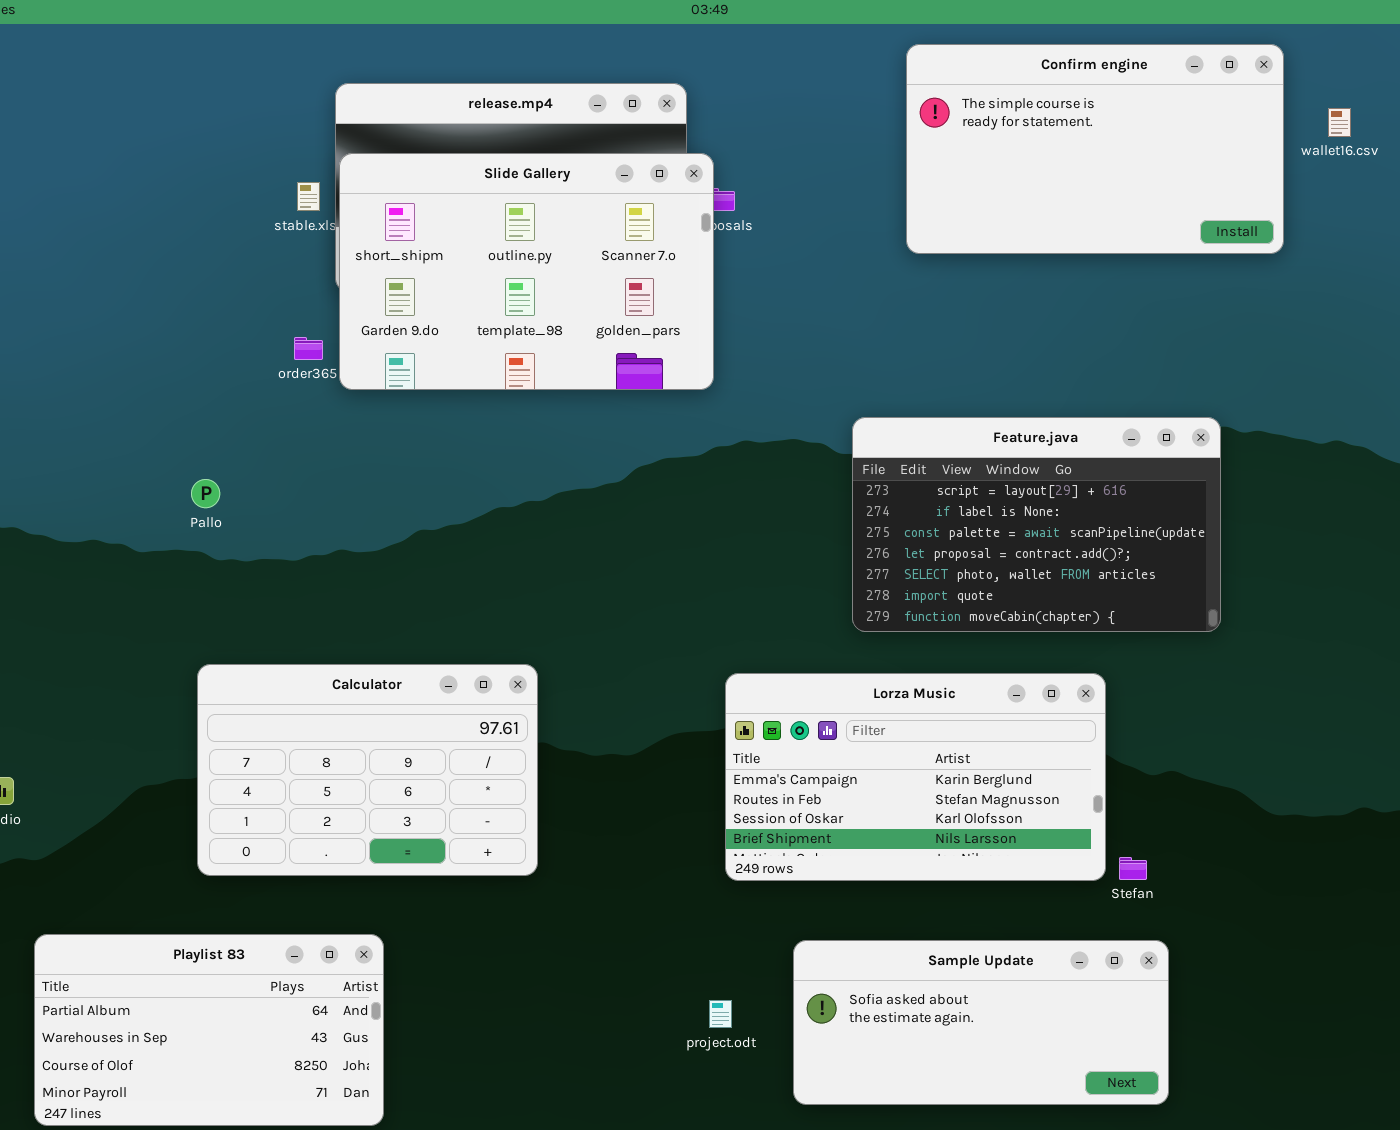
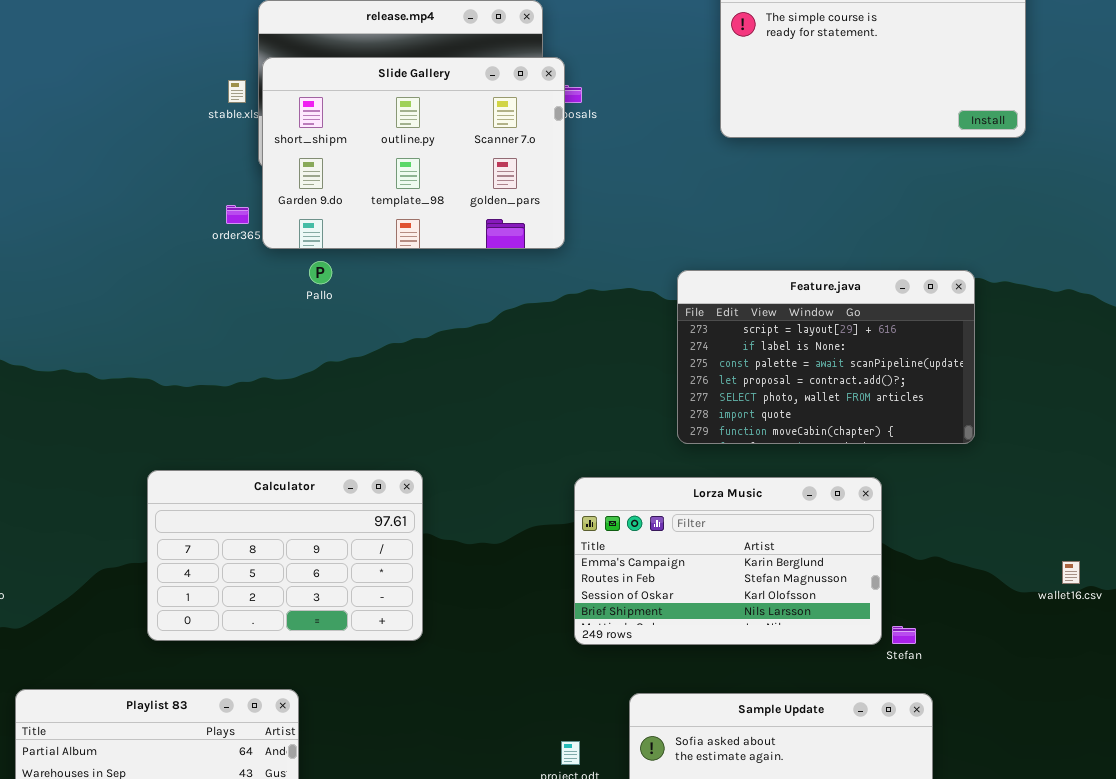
wallet16.csv: [1328,108,1351,137] -> [1062,561,1080,584], moved
Pallo: [191,479,220,508] -> [309,261,332,284], moved

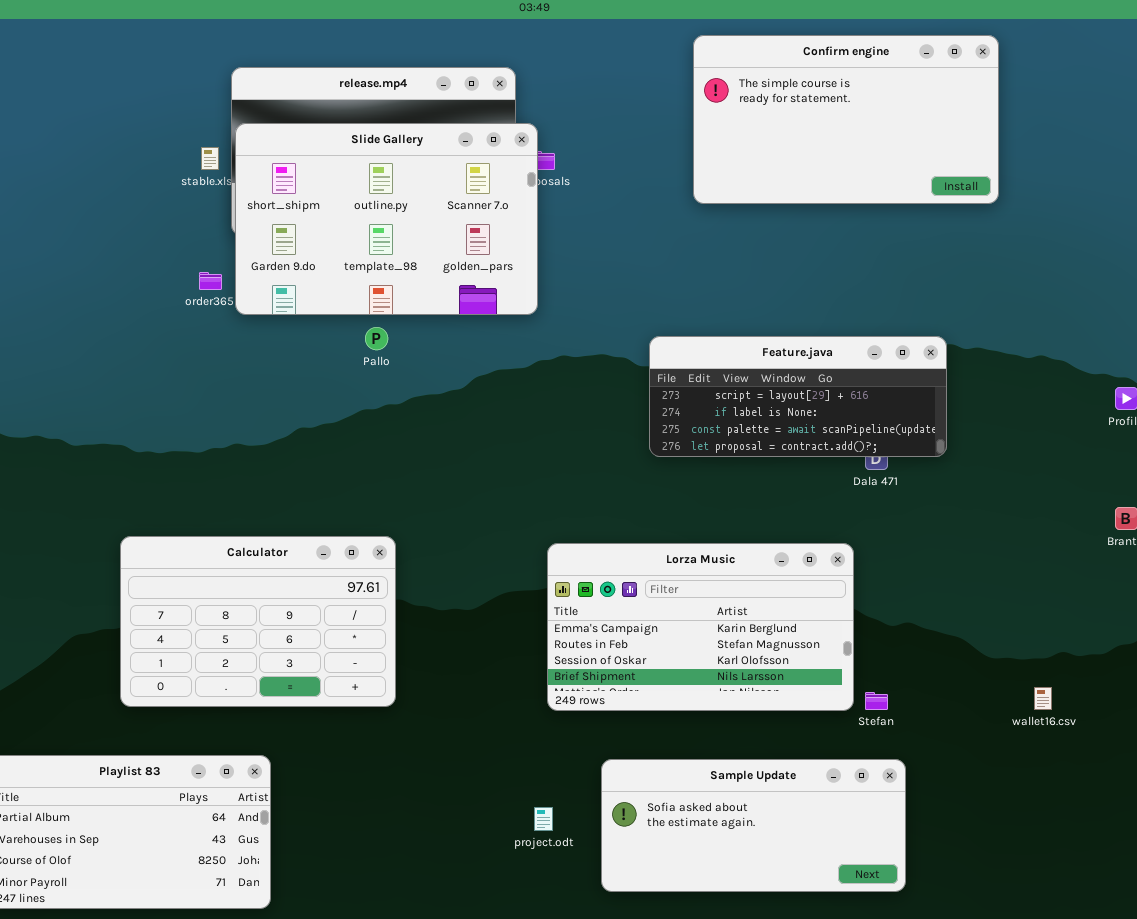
Pallo: [309,261,332,284] -> [365,327,388,350], moved
Feature.java: [677,270,975,444] -> [649,336,947,457], resized
wallet16.csv: [1062,561,1080,584] -> [1034,687,1052,710], moved

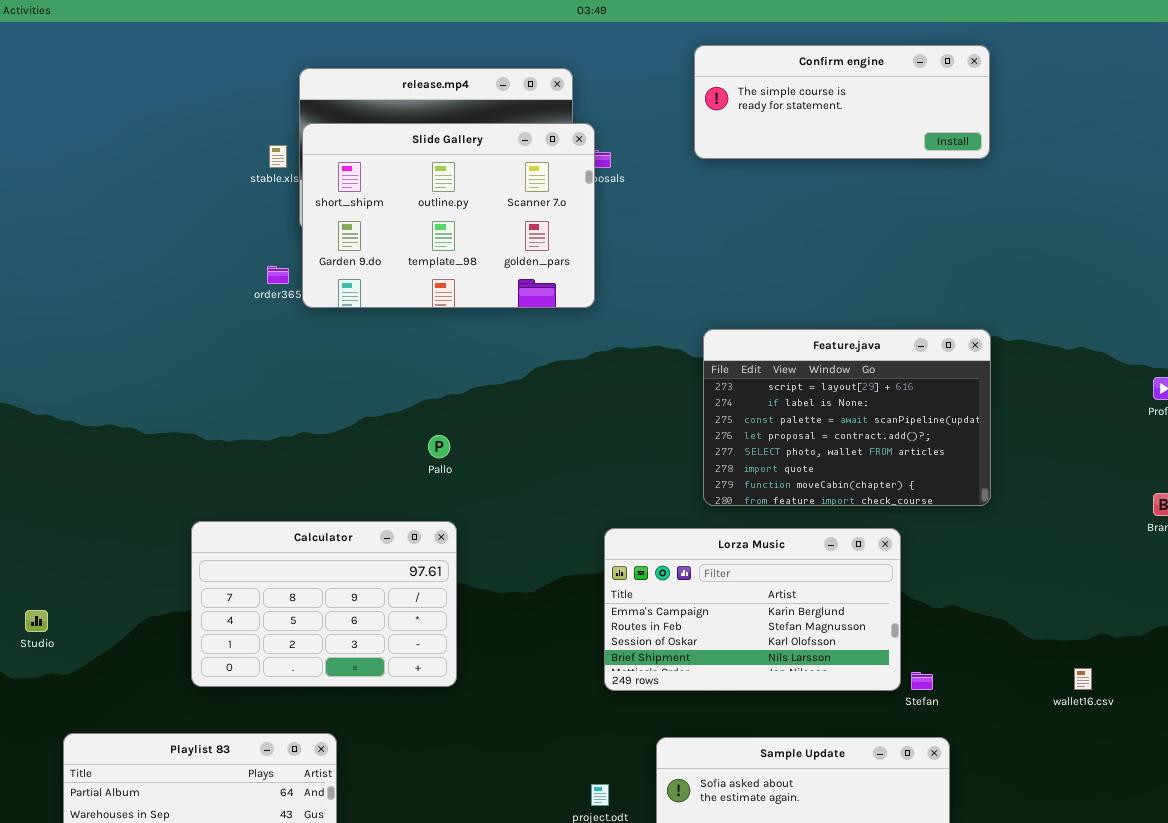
Confirm engine: [693,35,999,204] -> [694,45,990,159], moved, resized
Pallo: [365,327,388,350] -> [428,435,450,458], moved
Feature.java: [649,336,947,457] -> [703,329,991,506], resized

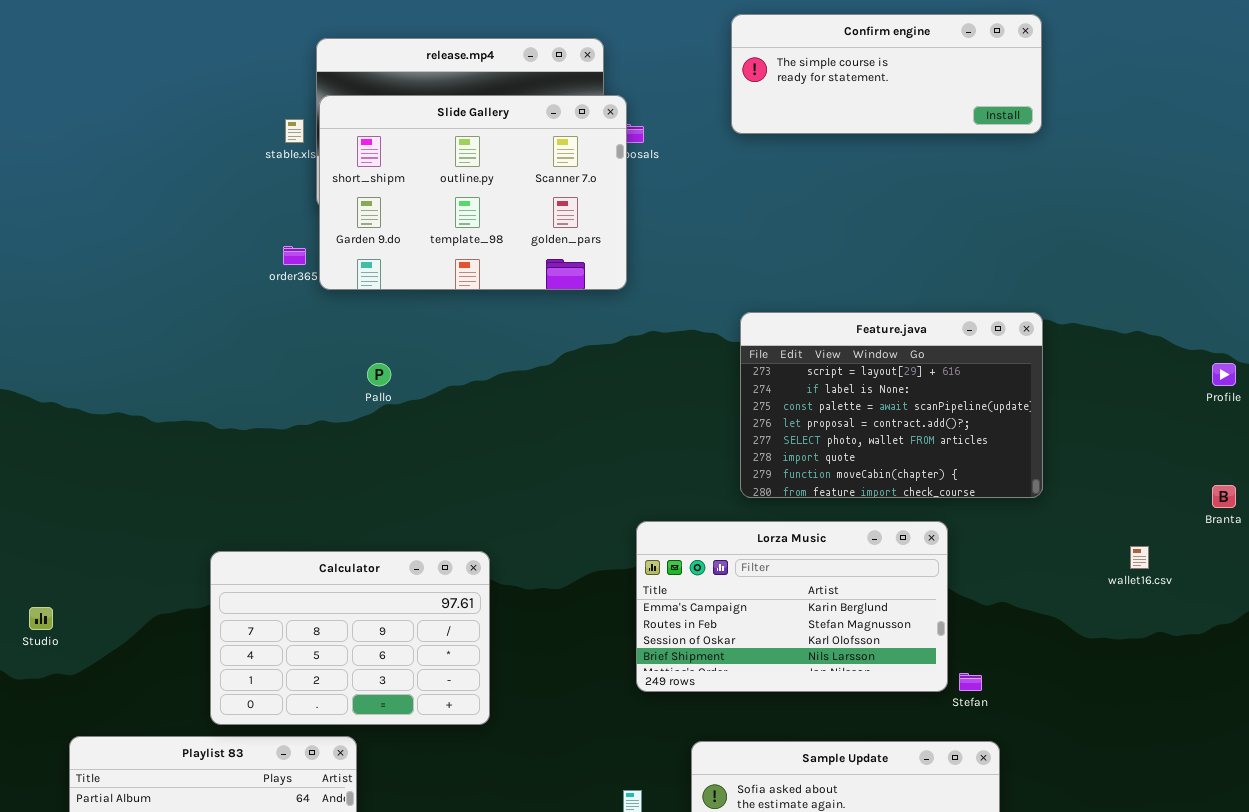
Pallo: [428,435,450,458] -> [367,363,391,386], moved
Calculator: [191,521,457,687] -> [210,551,490,725], moved
wallet16.csv: [1074,668,1092,690] -> [1130,546,1149,569], moved

